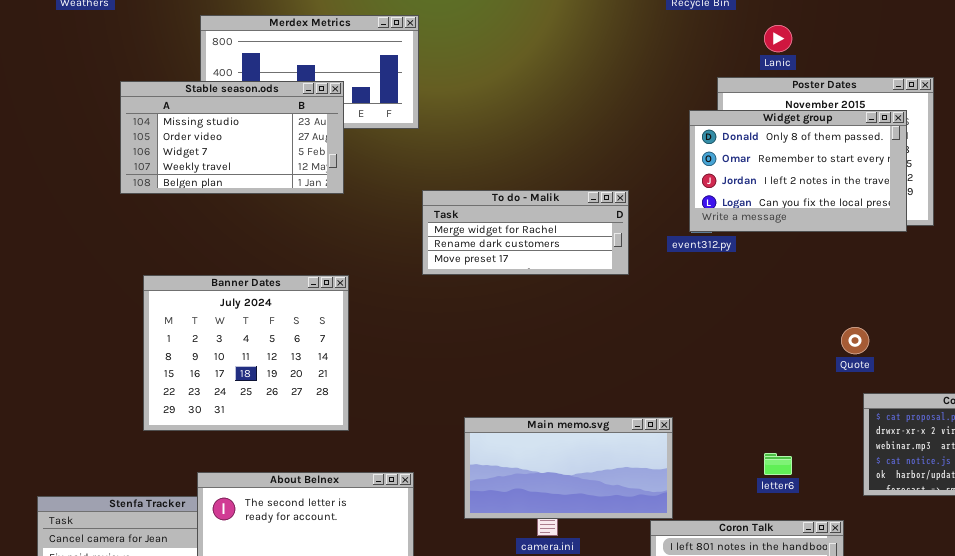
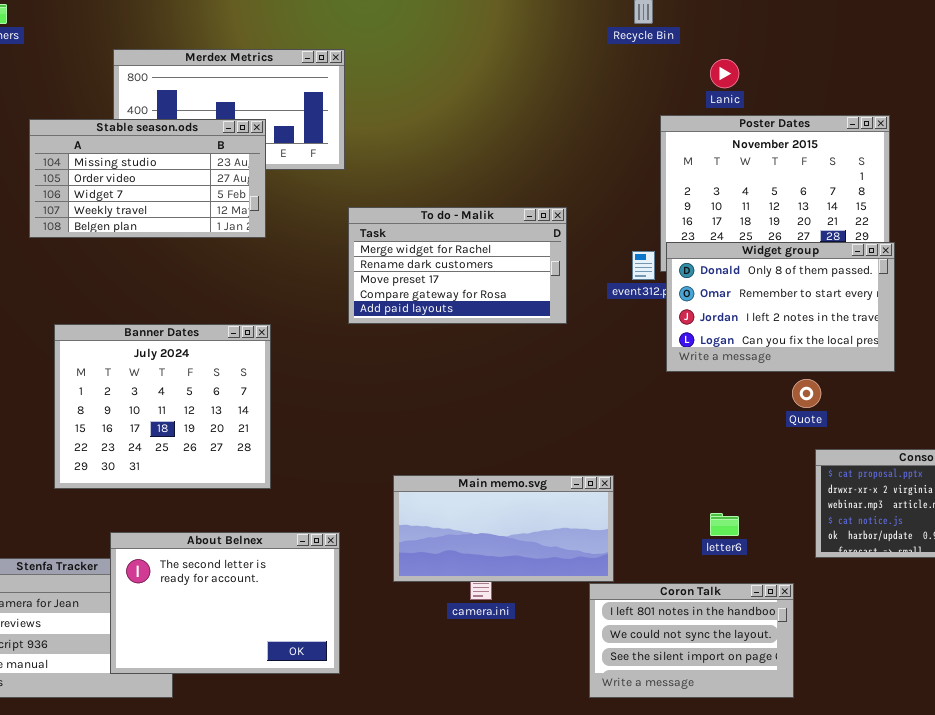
Widget group: [689,110,907,232] -> [666,242,895,372], moved
To do - Malik: [422,190,629,275] -> [348,207,567,324], resized

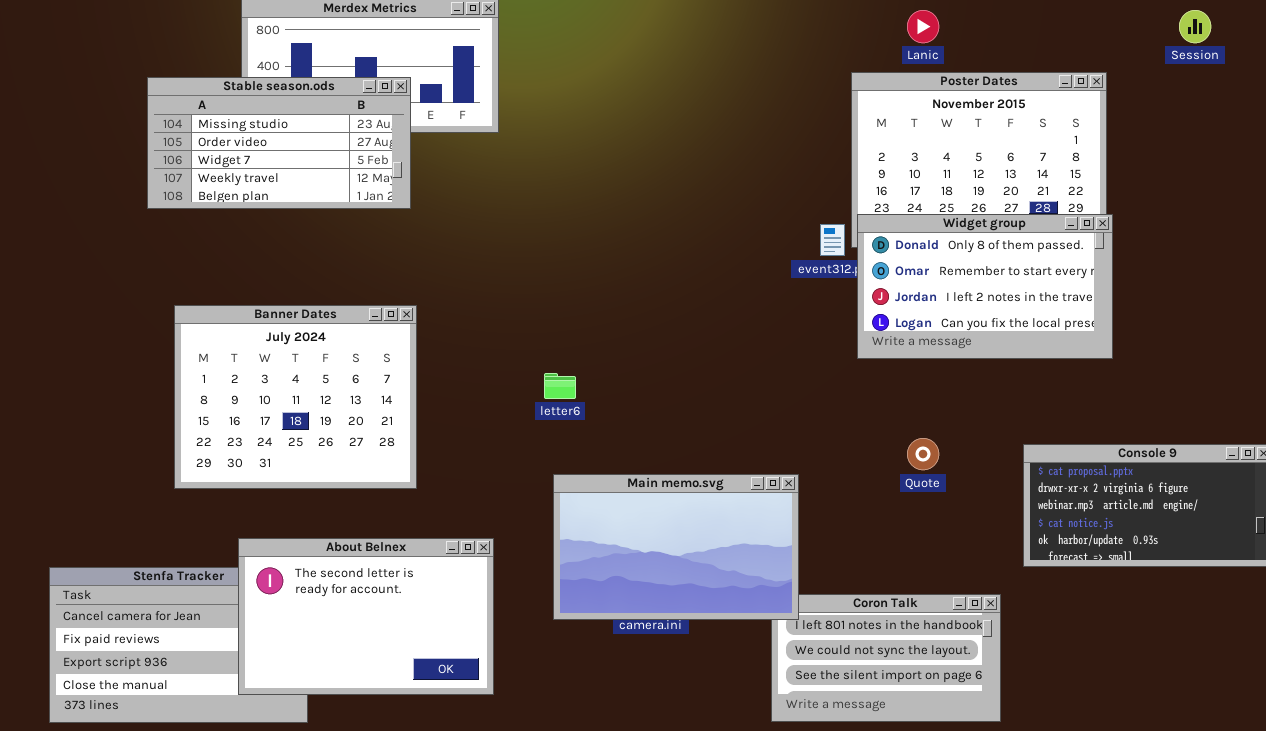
To do - Malik: [348,207,567,324] -> none, closed
Quote: [792,379,821,408] -> [907,438,939,470], moved
Main memo.svg: [393,475,614,582] -> [553,474,799,620], resized
letter6: [710,513,739,536] -> [544,373,576,399], moved

